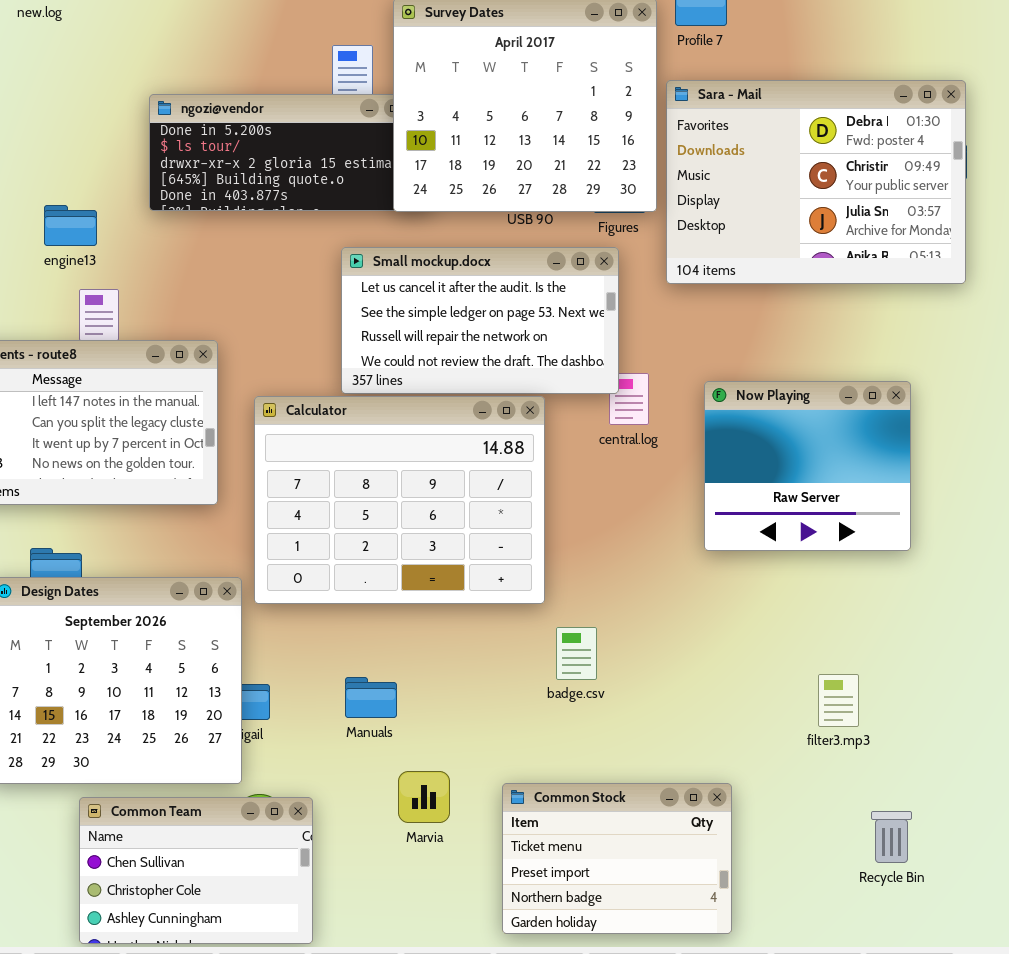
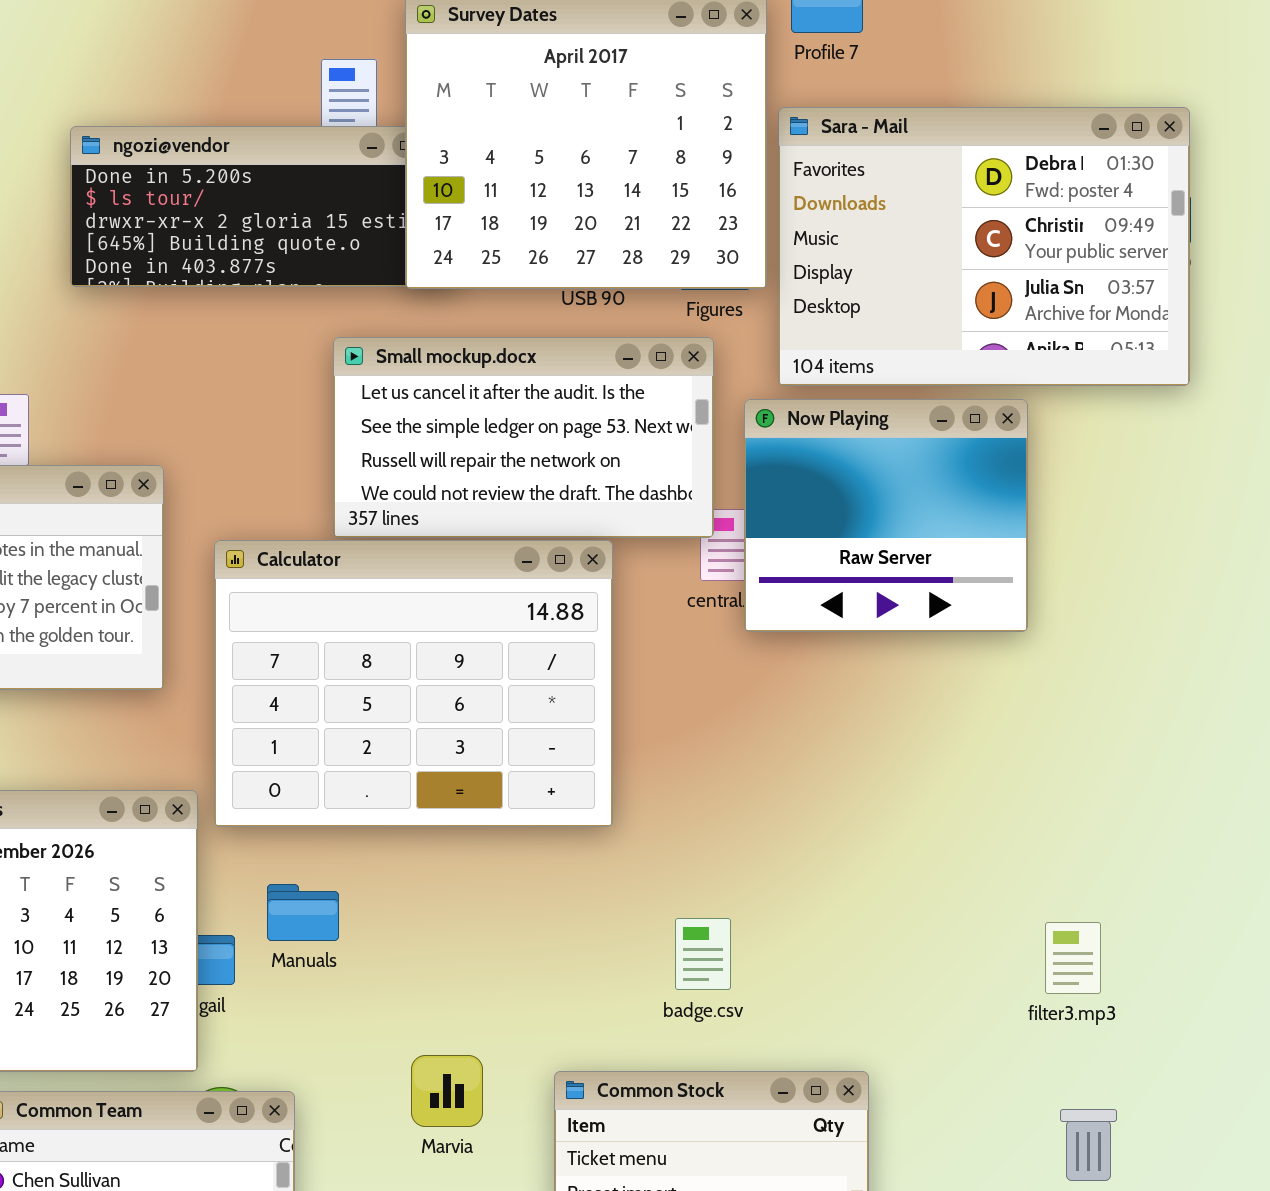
Now Playing: [704,381,911,551] -> [744,399,1028,632], moved
badge.csv: [556,627,597,680] -> [675,918,731,990], moved
filter3.mp3: [818,674,859,727] -> [1045,922,1101,994], moved
Manuals: [345,677,397,718] -> [267,884,339,941], moved

